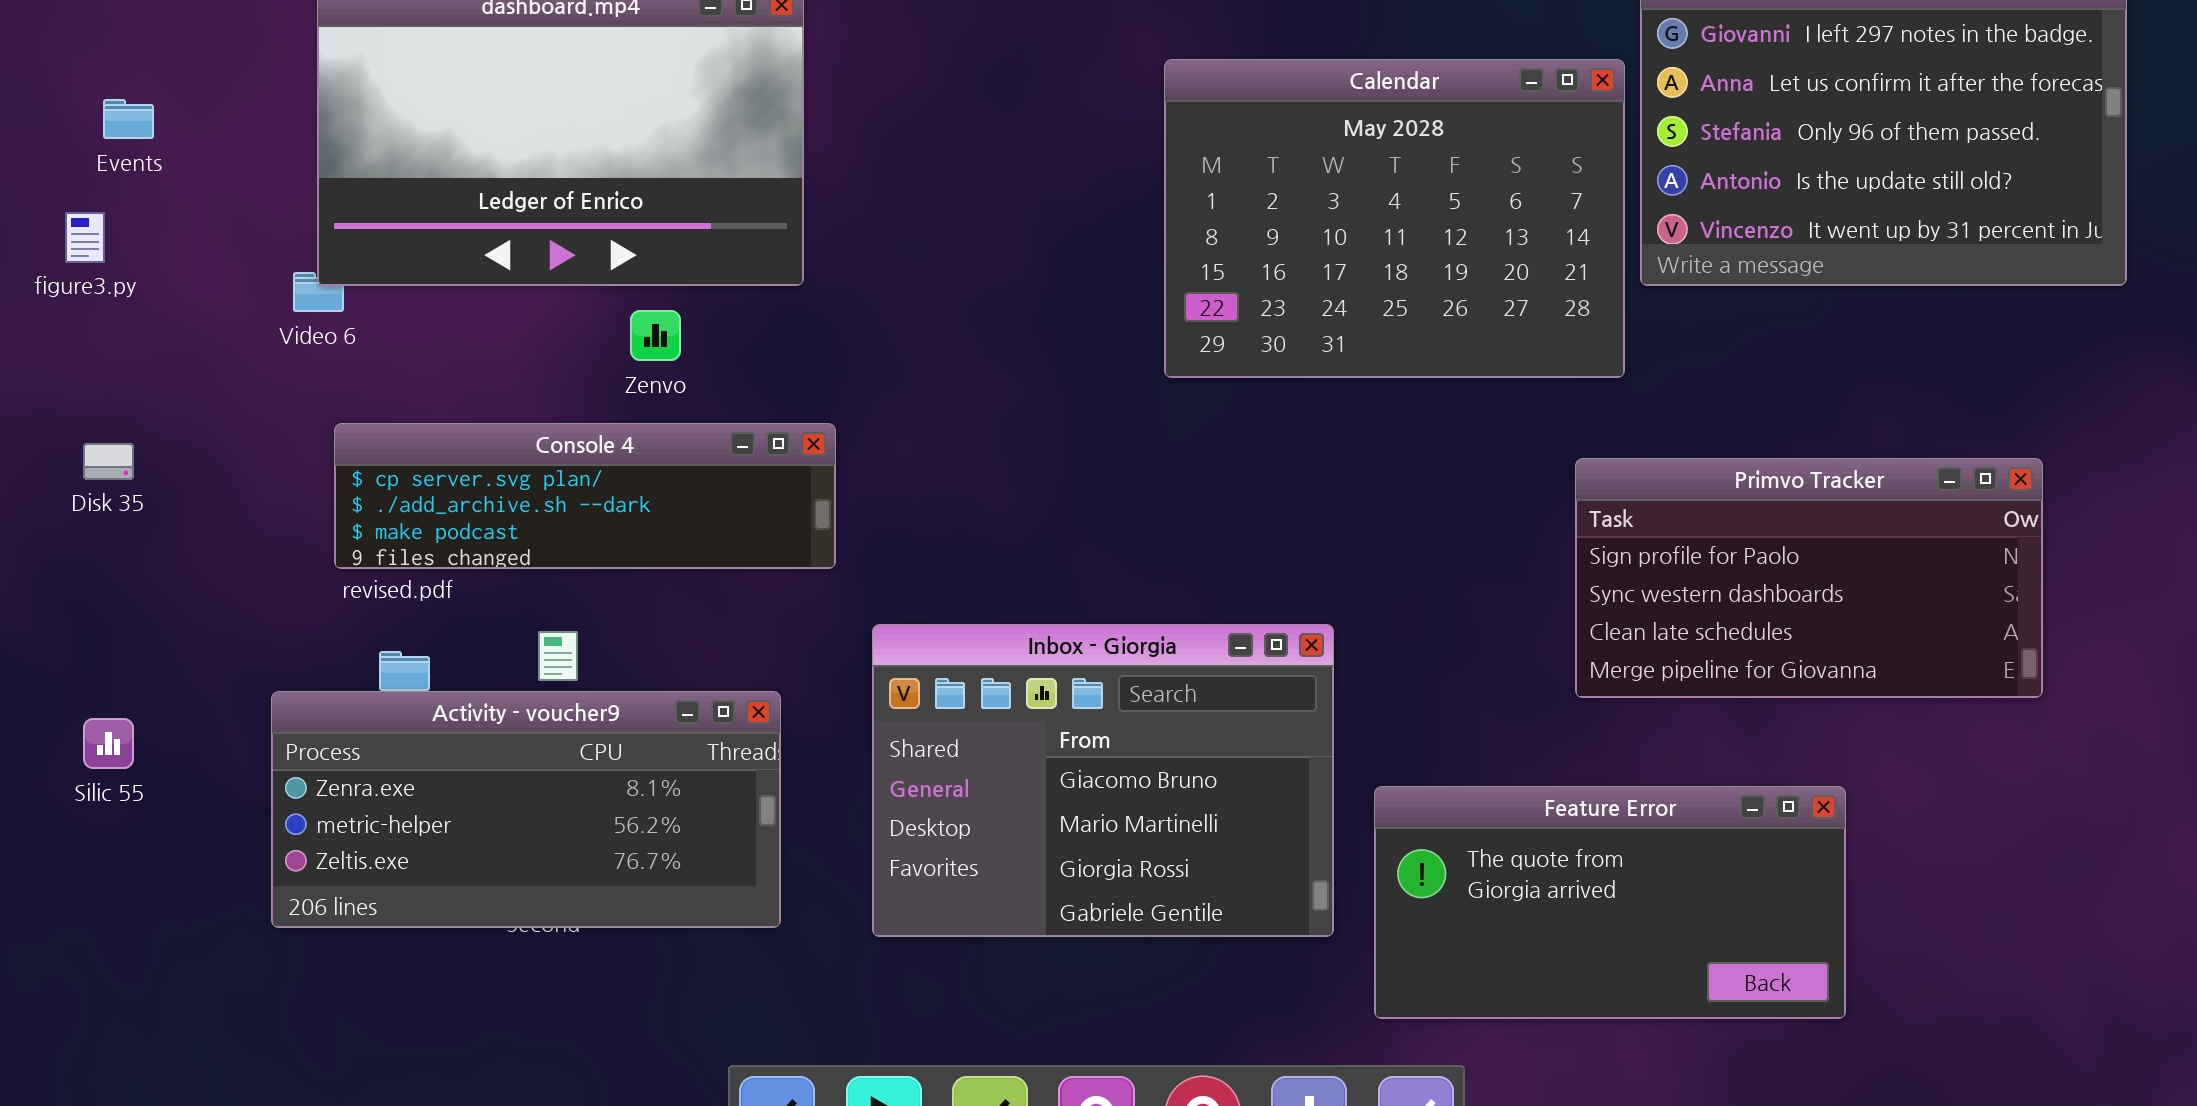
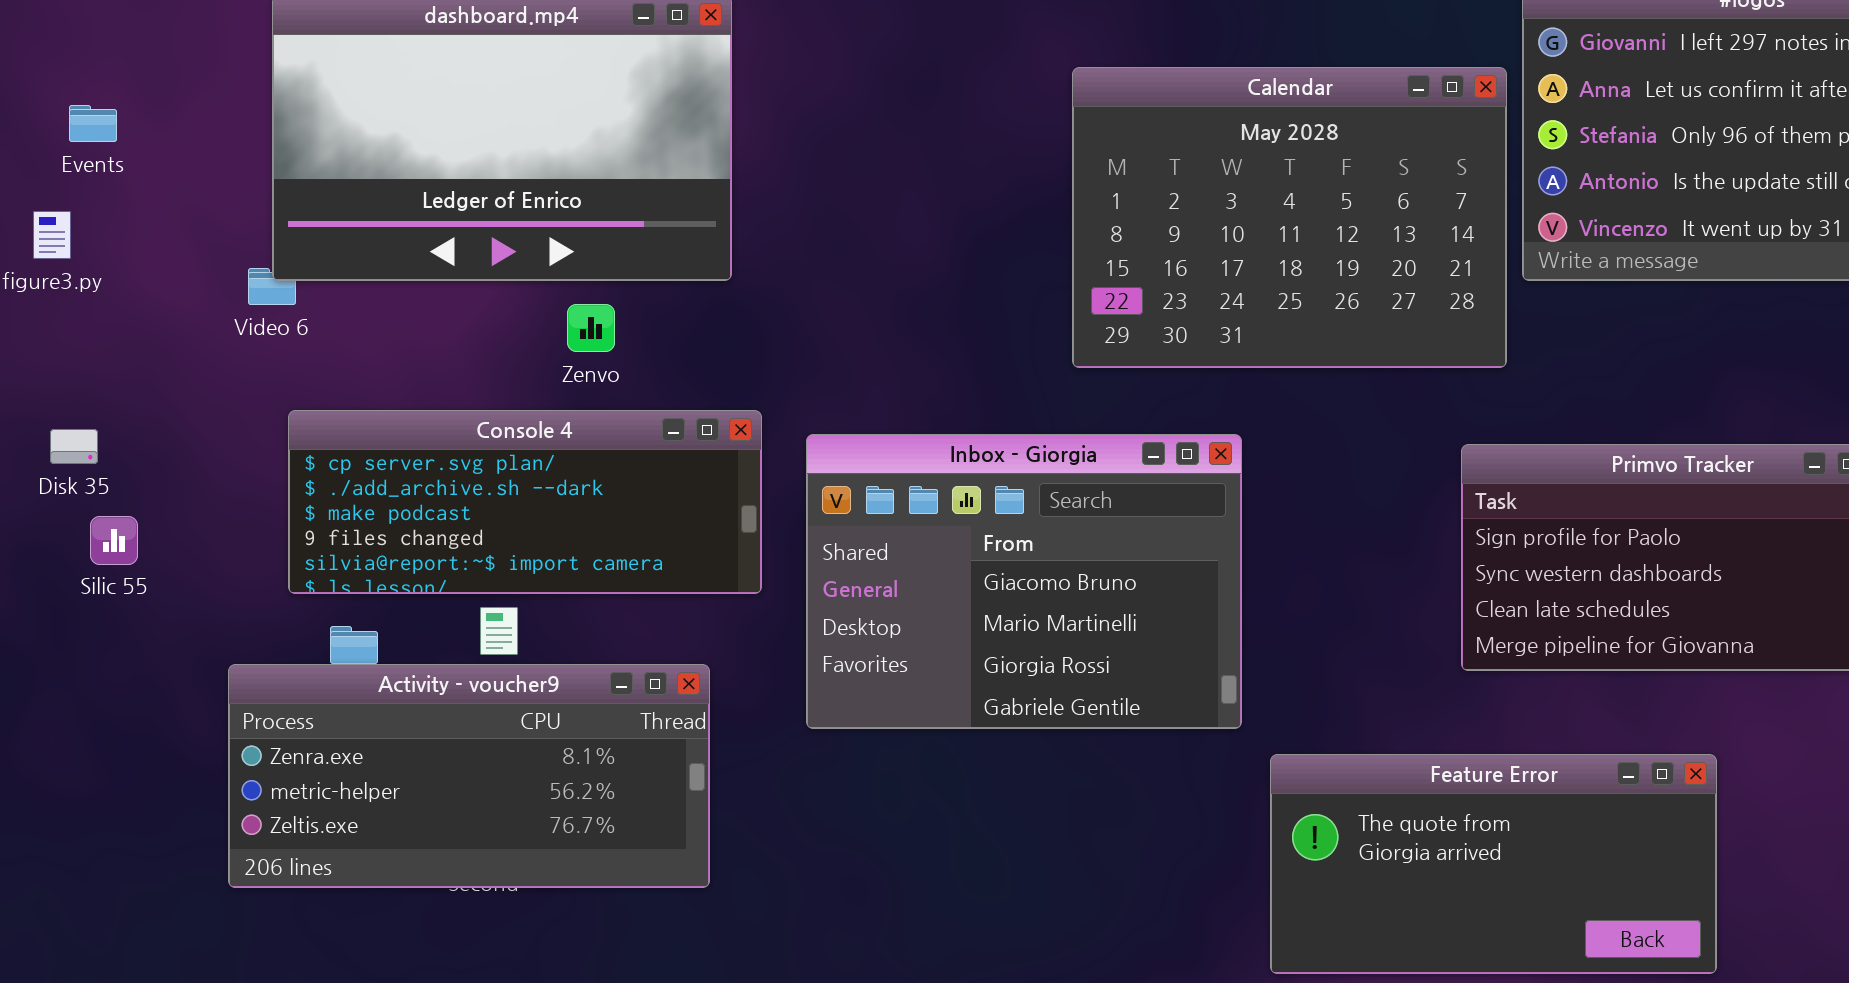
Console 4: [334,423,836,569] -> [288,410,762,594], resized
Inbox - Giorgia: [872,624,1334,937] -> [806,434,1242,729], moved
Silic 55: [83,718,134,769] -> [90,516,138,565], moved

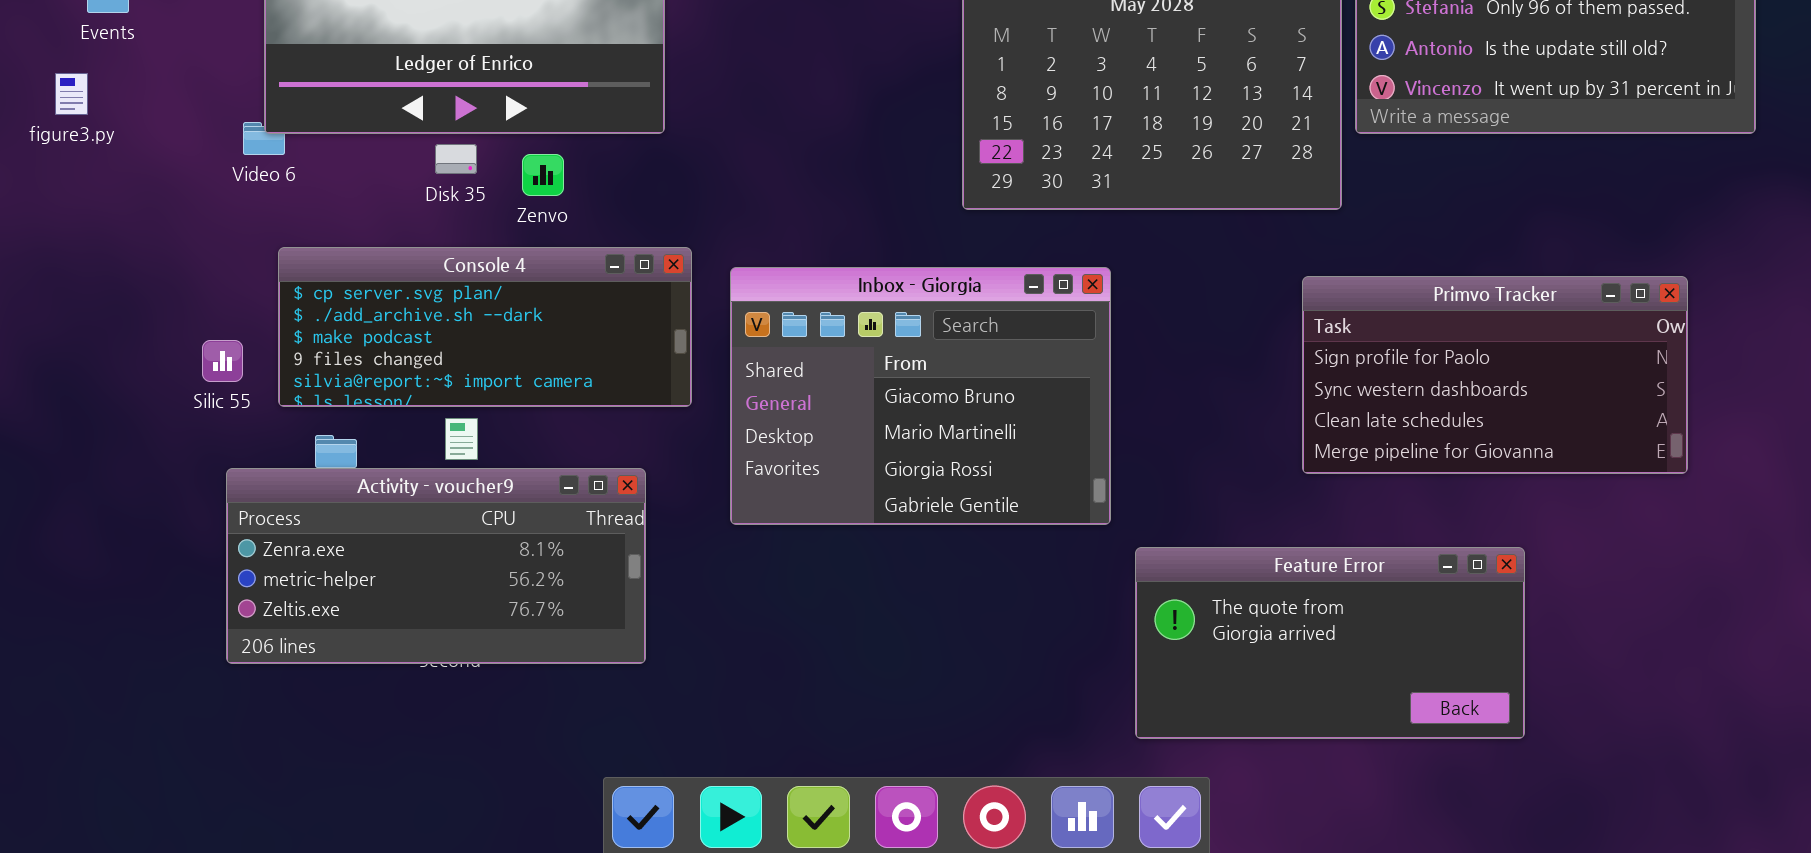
Disk 35: [50,429,98,464] -> [435,144,477,174], moved
Silic 55: [90,516,138,565] -> [202,340,243,382], moved

